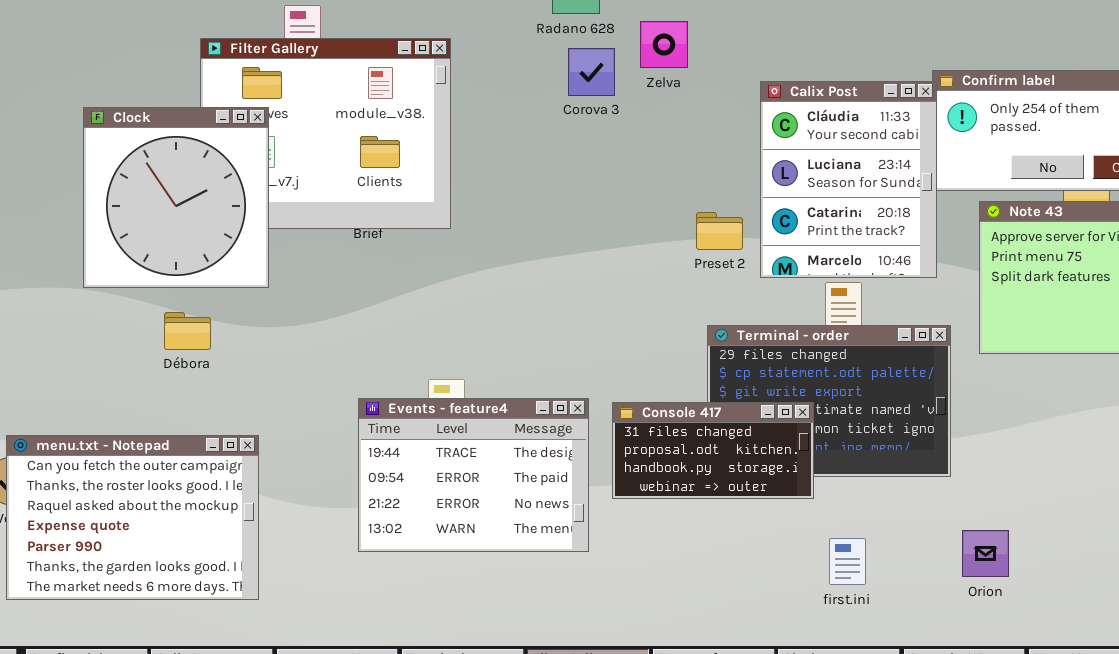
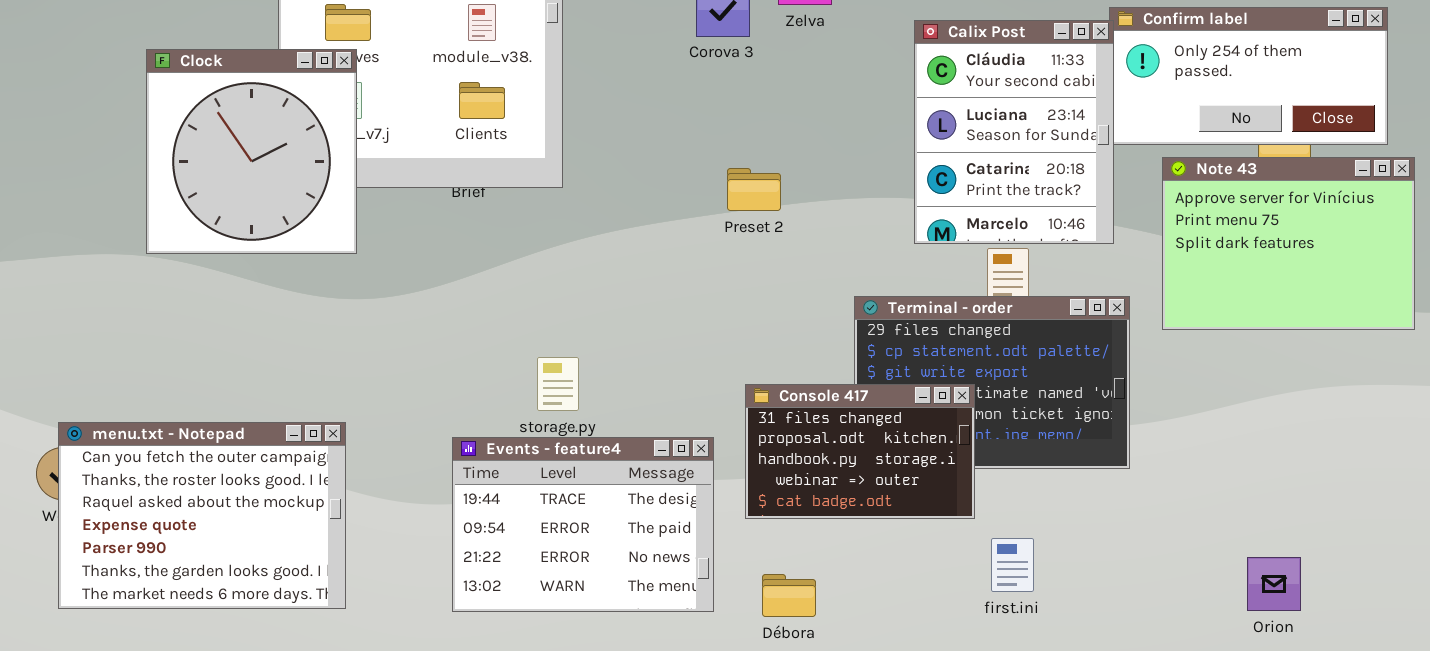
Preset 2: [696,212,743,250] -> [727,168,781,211], moved
Débora: [164,312,211,350] -> [762,574,816,617], moved
Events - feature4: [358,398,589,552] -> [452,437,714,612], moved
Console 417: [612,402,814,499] -> [745,384,975,519], resized
Orion: [962,530,1009,577] -> [1247,557,1301,611], moved

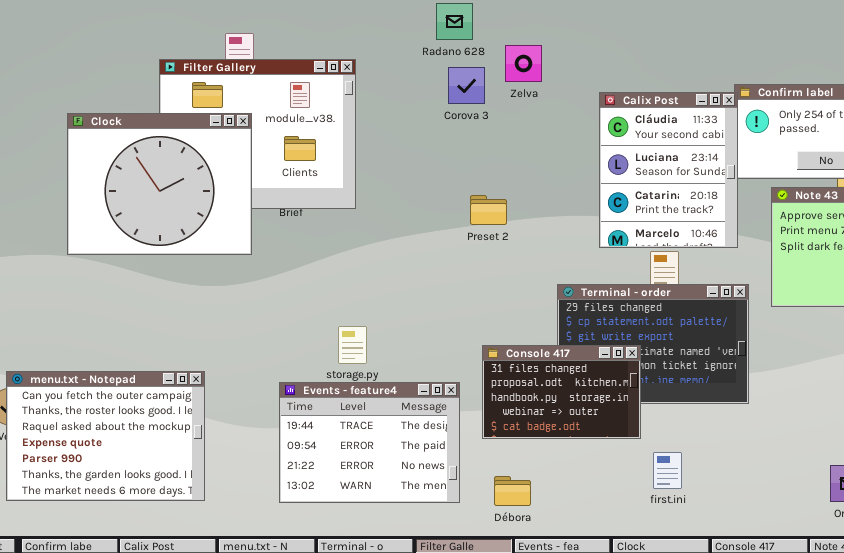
Clock: [146,49,357,254] -> [67,113,252,255], resized

